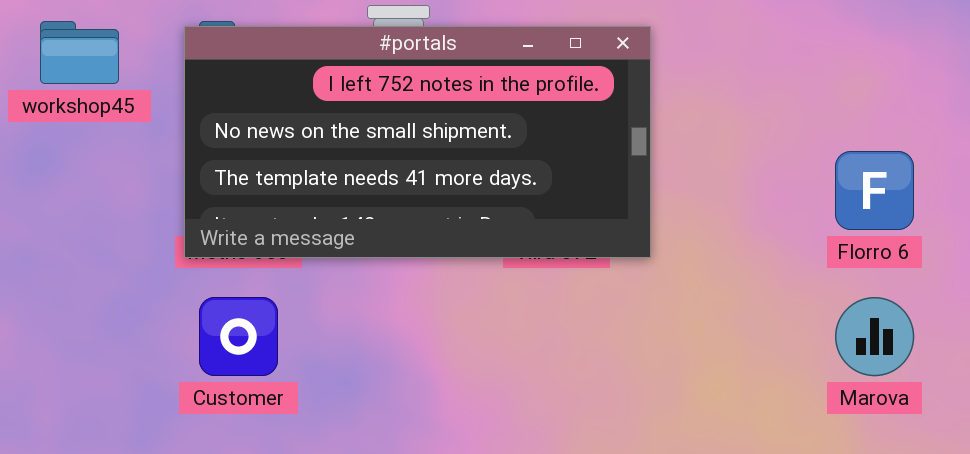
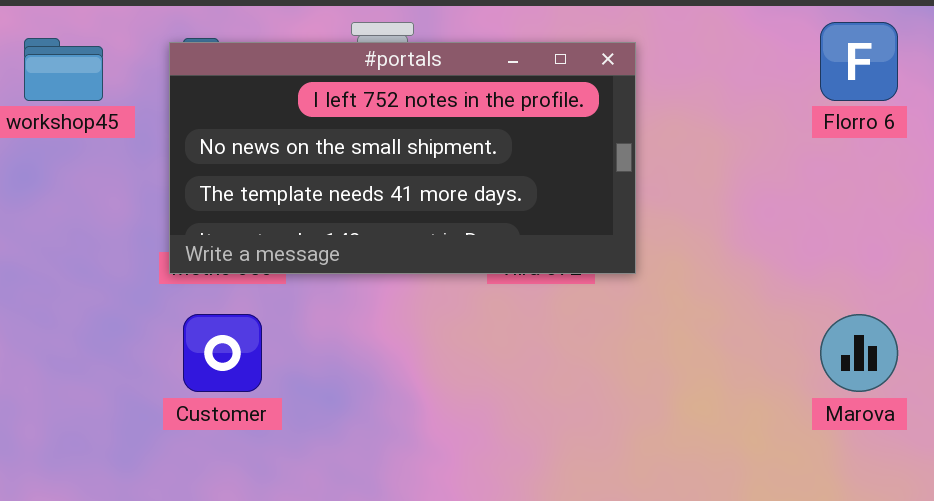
Florro 6: [835,151,914,230] -> [820,22,898,101], moved

